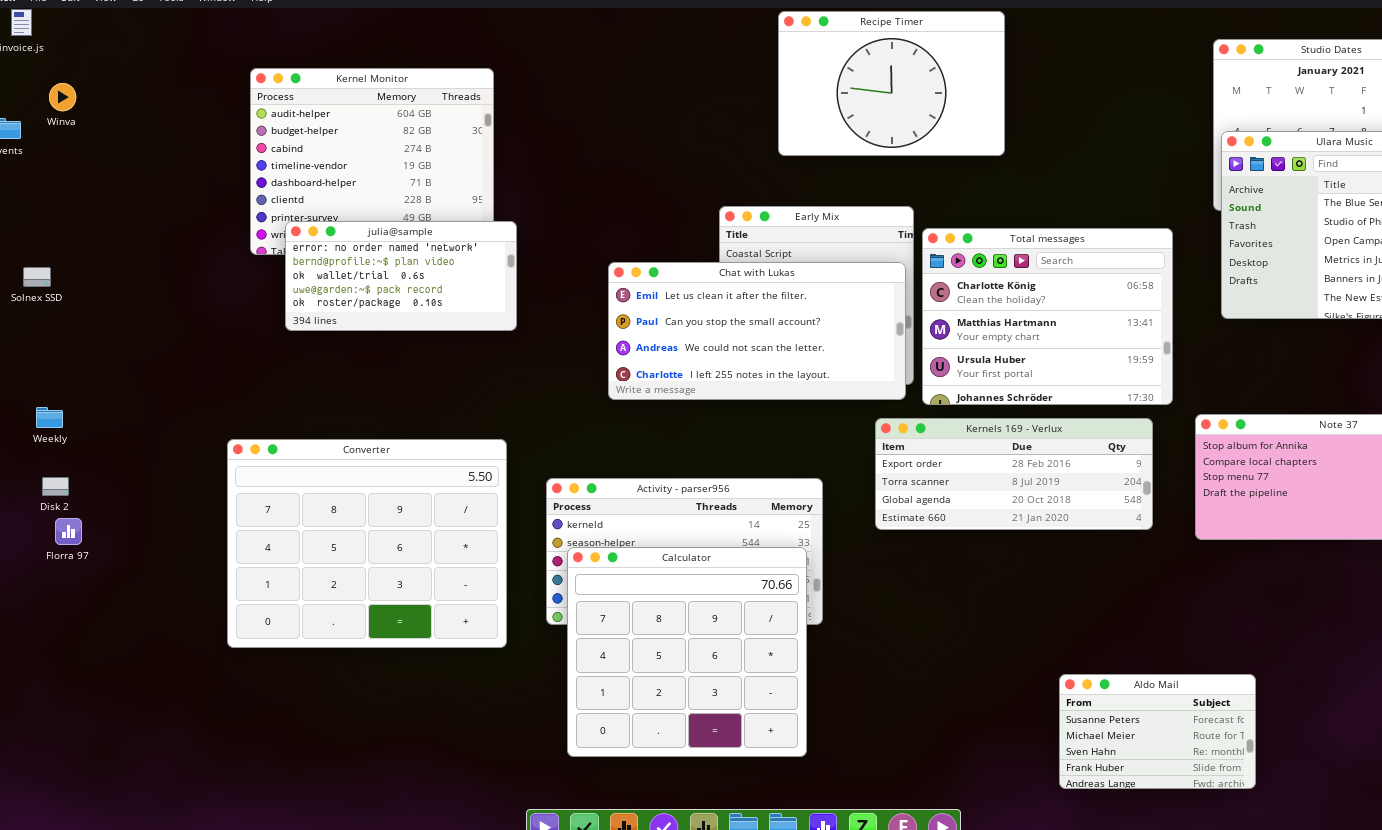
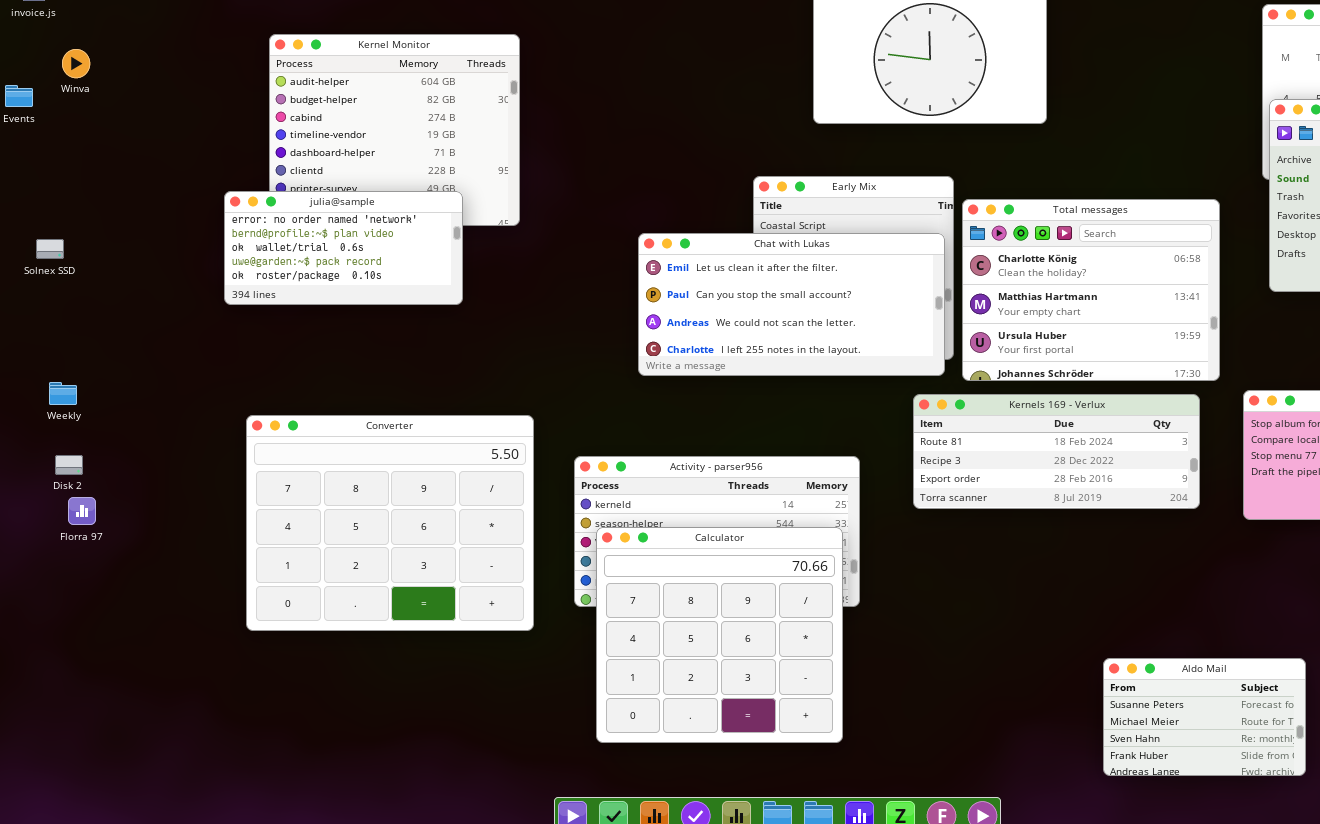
julia@sample: [285,221,517,331] -> [224,191,463,305], moved
Kernels 169 - Verlux: [875,418,1153,530] -> [913,394,1200,509], scrolled up 2 rows

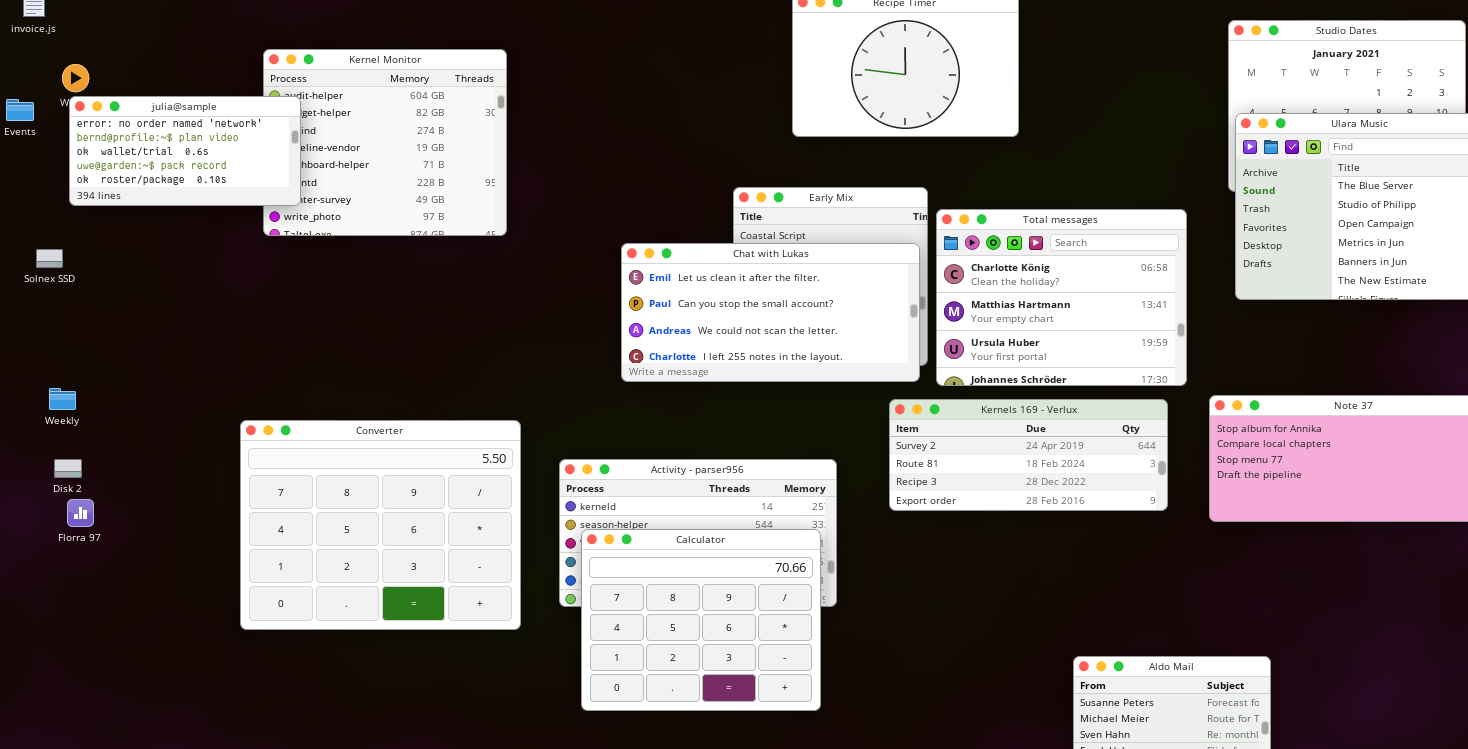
julia@sample: [224,191,463,305] -> [69,96,301,206], moved
Kernels 169 - Verlux: [913,394,1200,509] -> [889,399,1168,511], scrolled up 1 row
Calculator: [596,527,843,743] -> [581,529,821,711], resized

